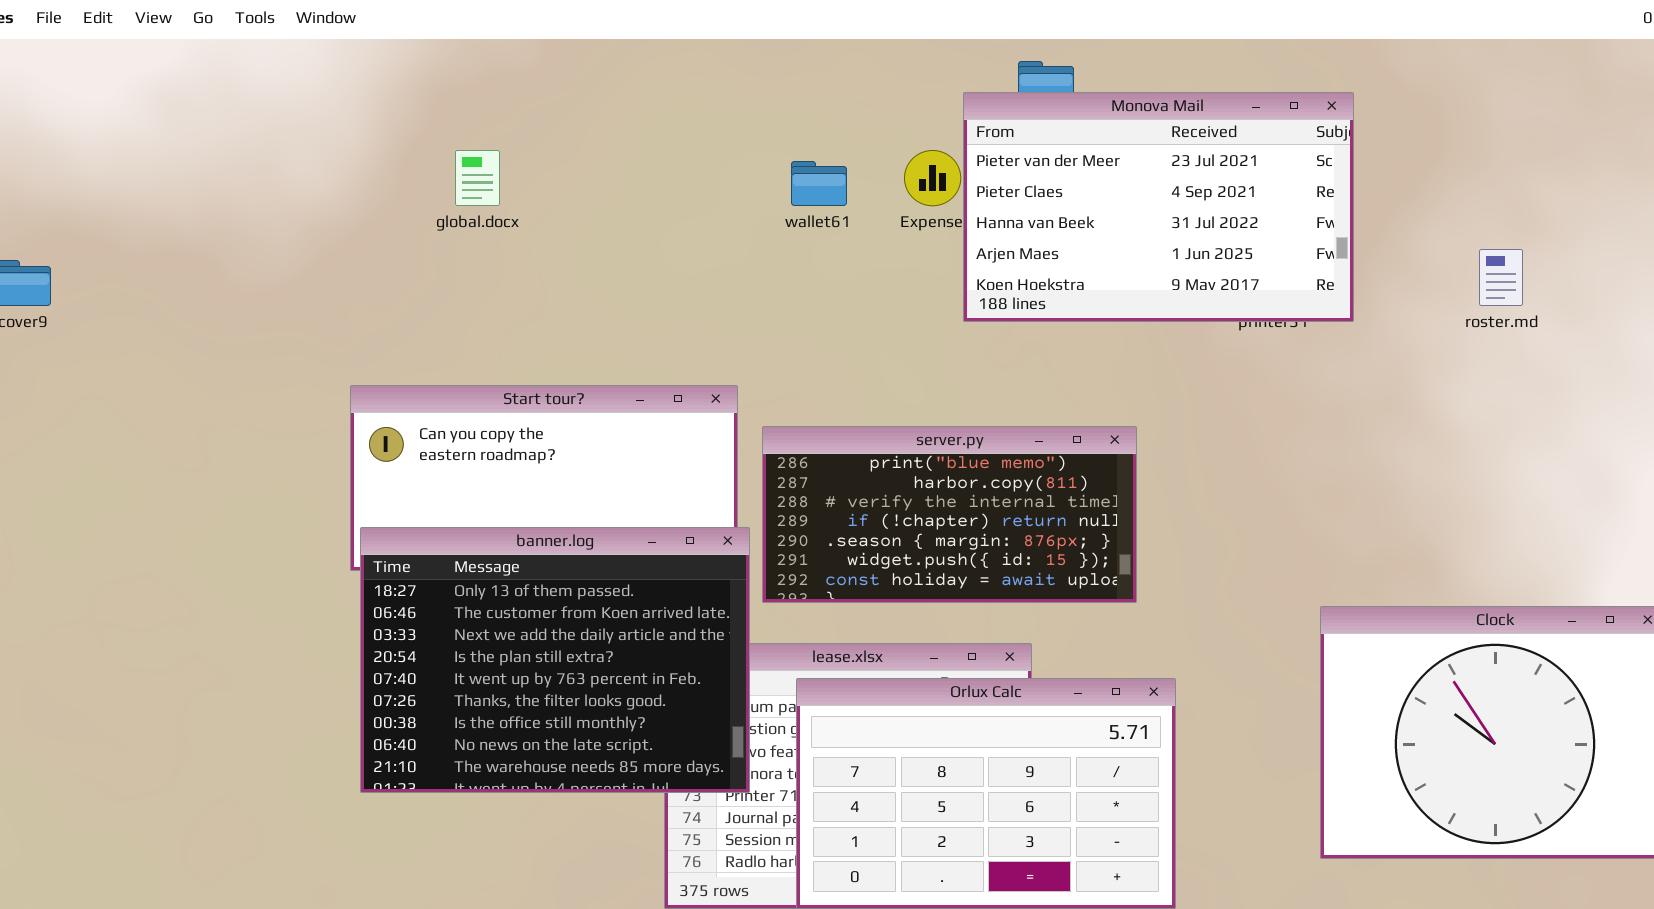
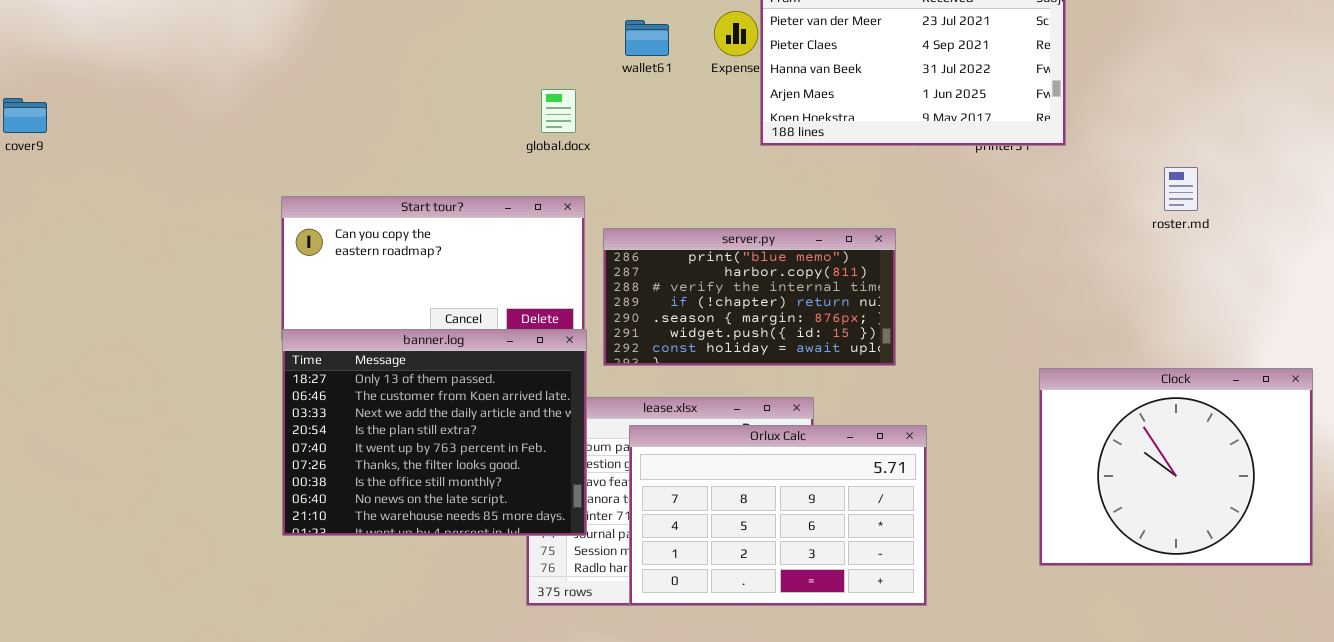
global.docx: [455,150,500,206] -> [541,89,576,133], moved
roster.md: [1479,249,1523,306] -> [1164,167,1198,211], moved
banner.log: [360,527,750,793] -> [282,329,587,536], moved

